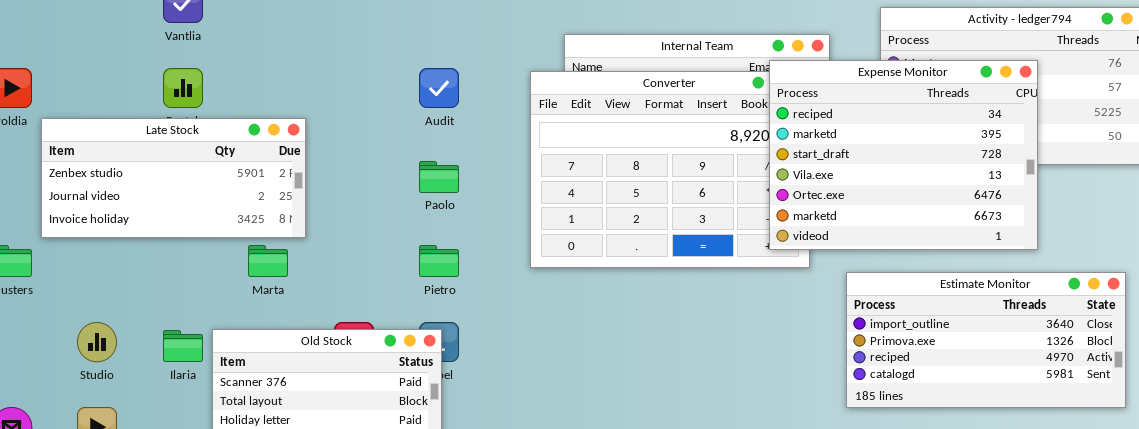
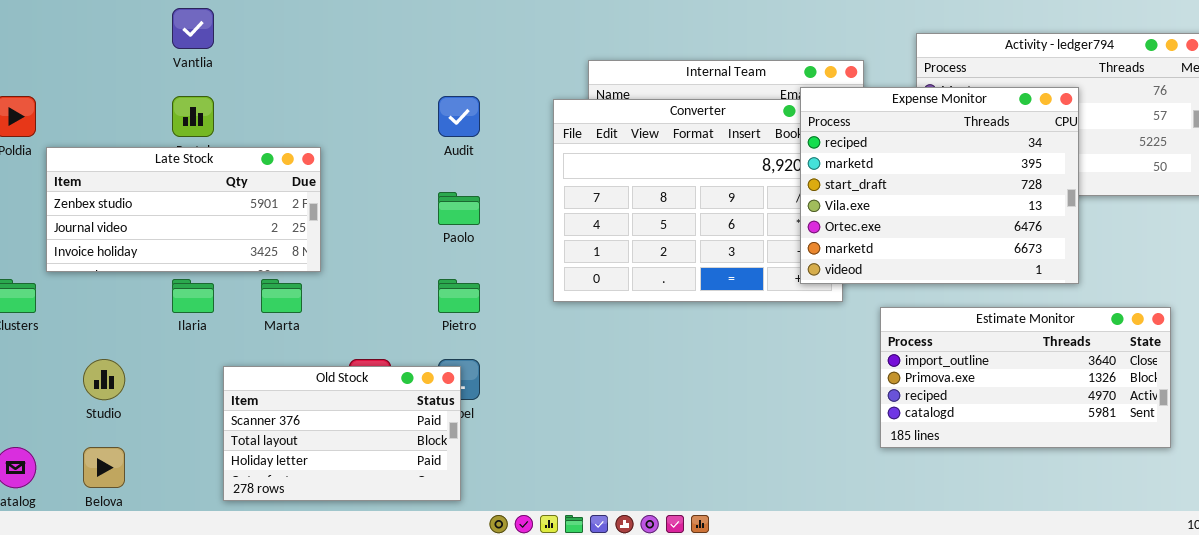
Ilaria: [163,330,203,362] -> [172,279,214,313], moved

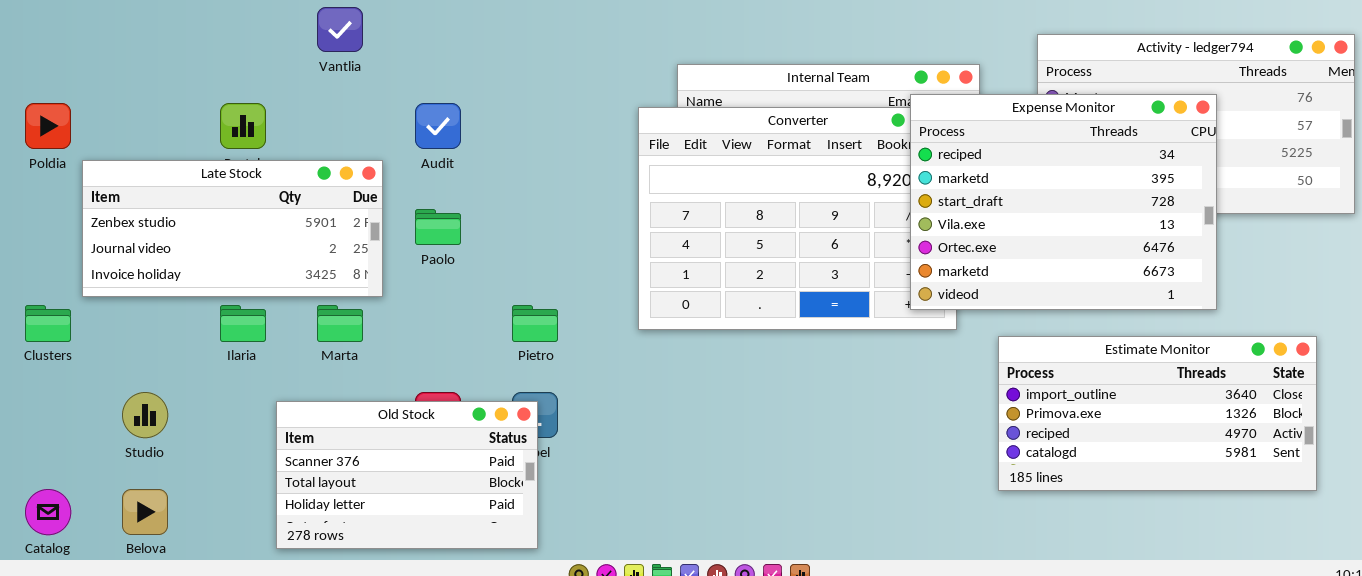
Vantlia: [172,8,214,49] -> [317,7,363,52], moved
Audit: [438,96,480,137] -> [415,103,461,149], moved
Paolo: [438,192,480,225] -> [415,209,461,245], moved

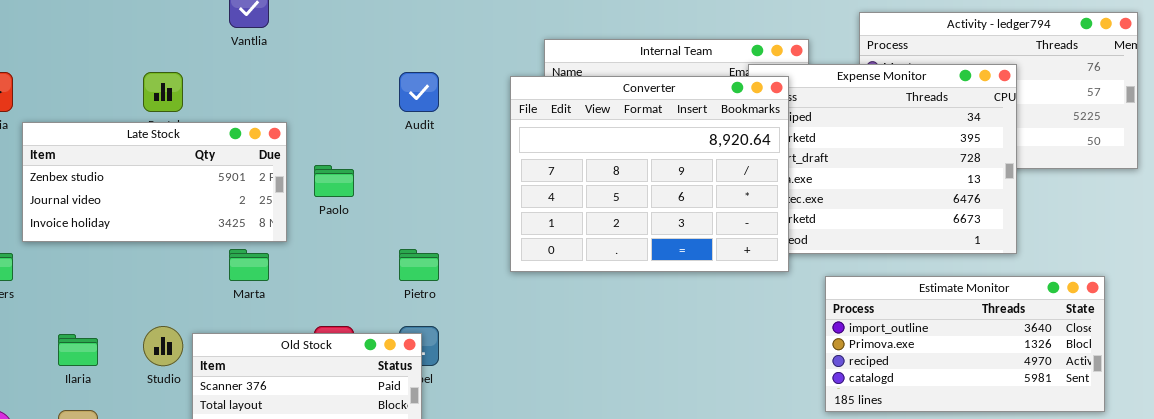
Audit: [415,103,461,149] -> [399,72,439,112], moved
Converter: [638,107,957,330] -> [510,76,789,272], raised
Ilaria: [220,305,266,342] -> [58,334,98,366], moved
Studio: [122,392,168,438] -> [143,326,183,366], moved

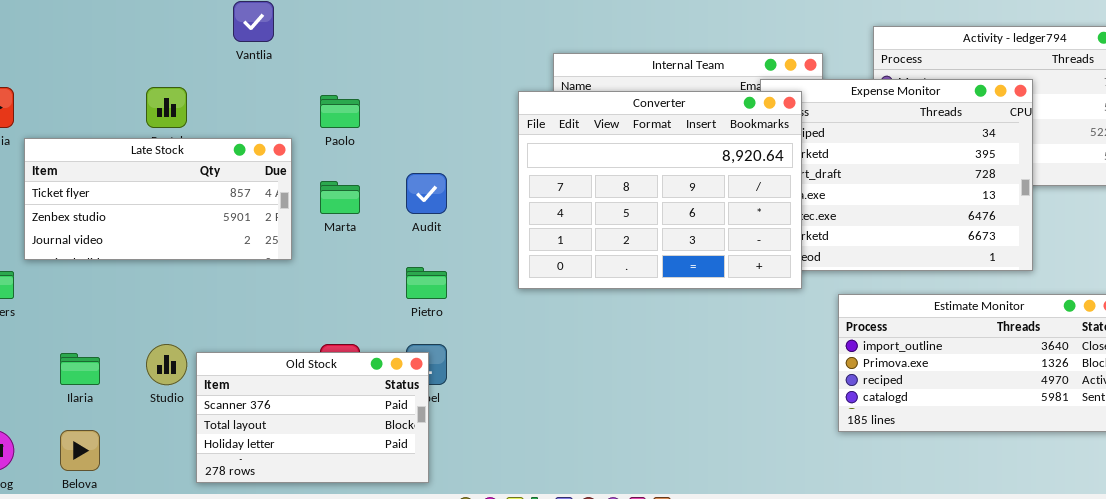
Audit: [399,72,439,112] -> [406,173,447,214], moved
Late Stock: [22,122,287,242] -> [24,138,292,260], scrolled up 1 row
Paolo: [314,165,354,197] -> [320,95,360,128], moved
Marta: [229,249,269,281] -> [320,181,360,214], moved

